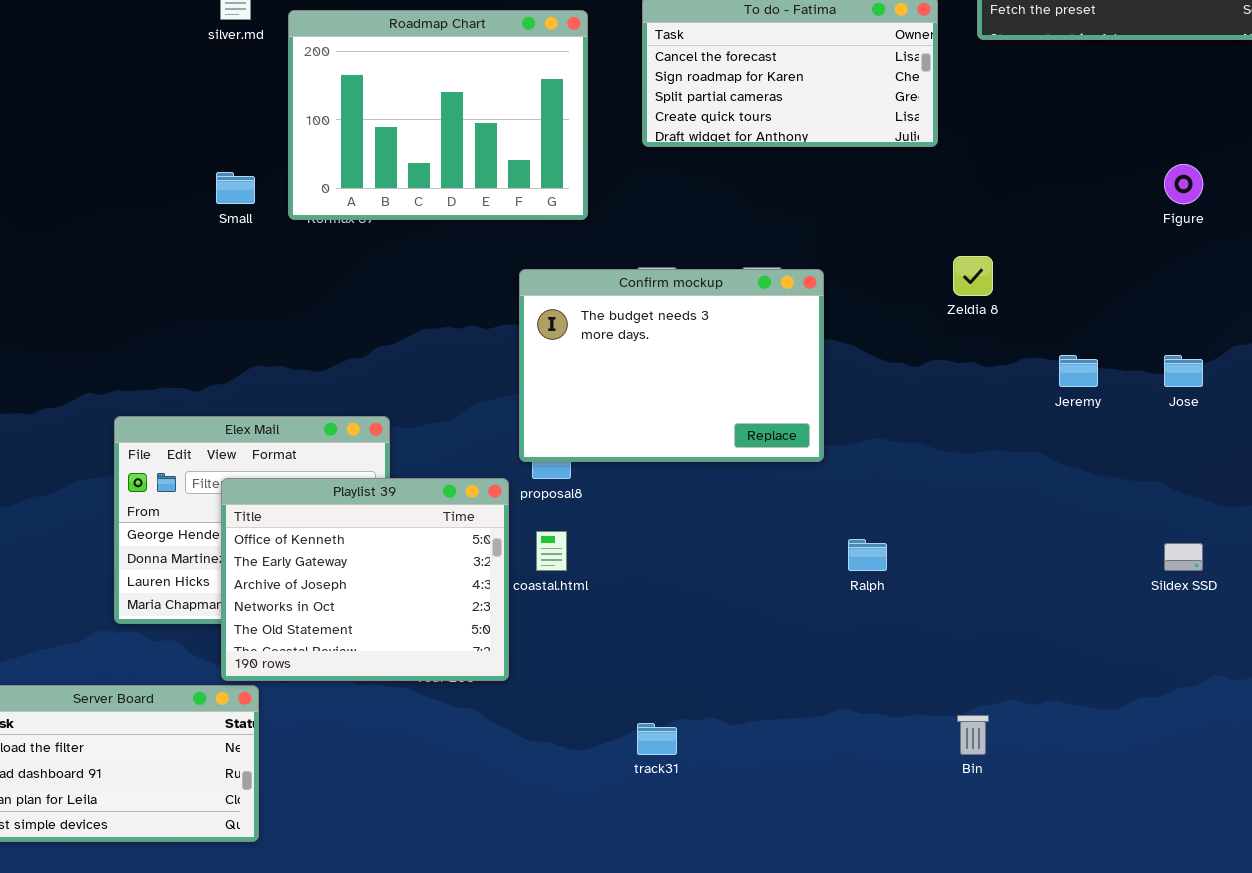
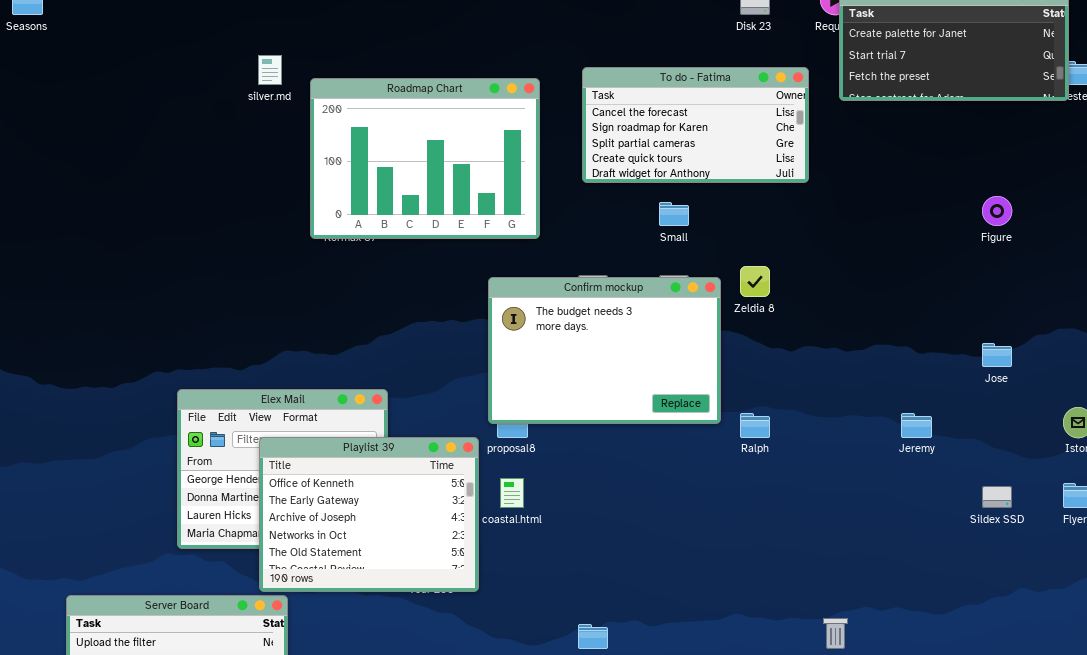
Small: [216,172,255,204] -> [659,202,689,226], moved
Zeldia 8: [953,256,993,296] -> [740,266,770,297], moved
Jeremy: [1059,355,1098,387] -> [901,413,932,438], moved
Ralph: [848,539,887,571] -> [740,413,770,438], moved

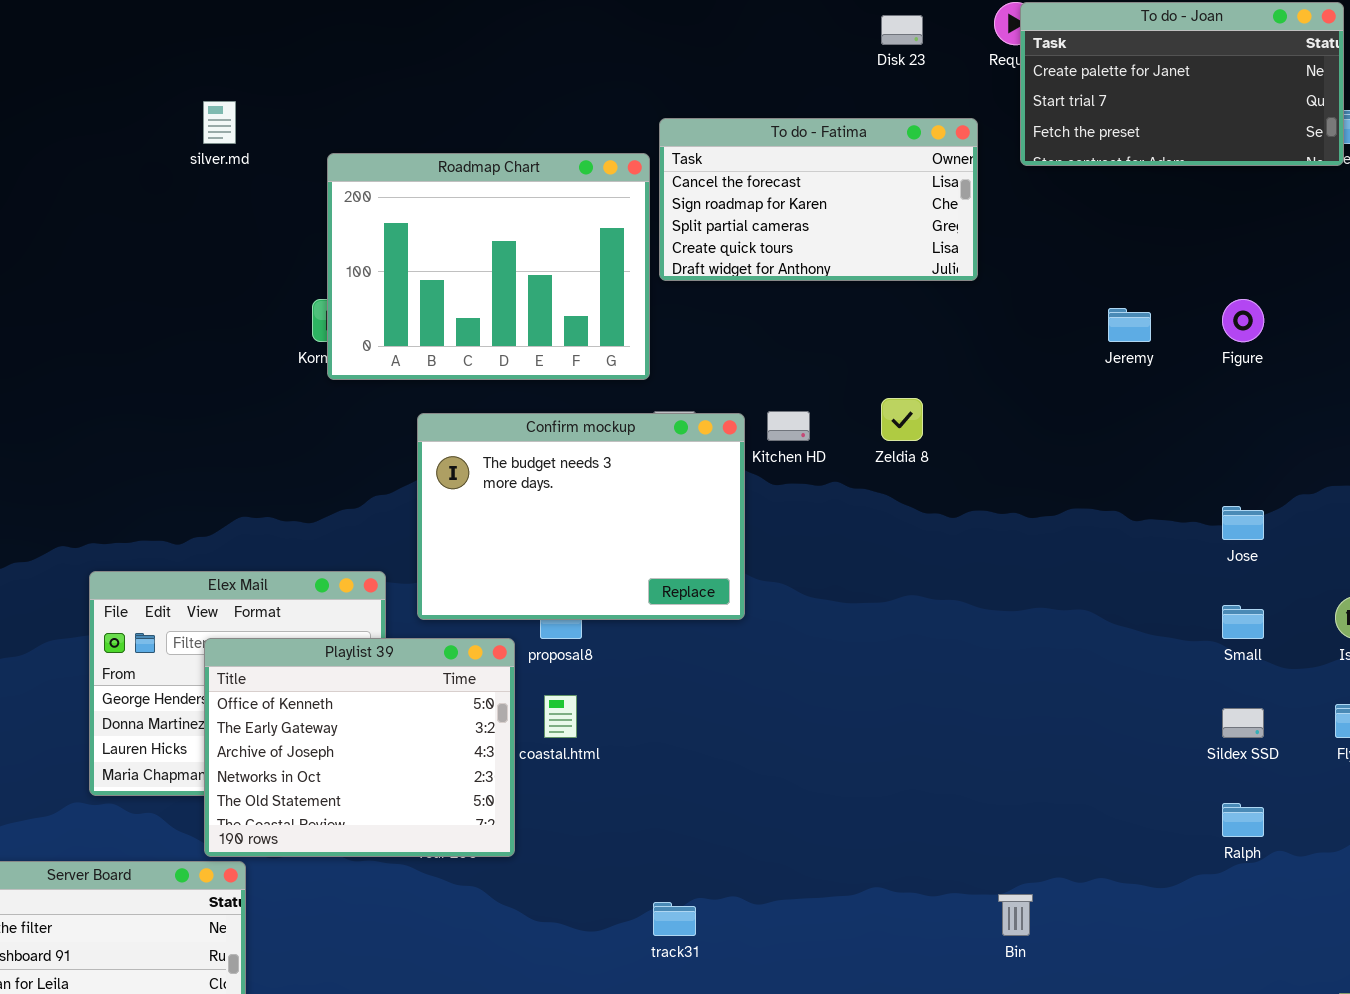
Roadmap Chart: [310,78,540,239] -> [327,153,650,380], moved
Small: [659,202,689,226] -> [1222,605,1264,639], moved
Confirm mockup: [488,277,721,424] -> [417,413,745,620], moved
Ralph: [740,413,770,438] -> [1222,803,1264,837], moved
Jeremy: [901,413,932,438] -> [1108,308,1151,342], moved

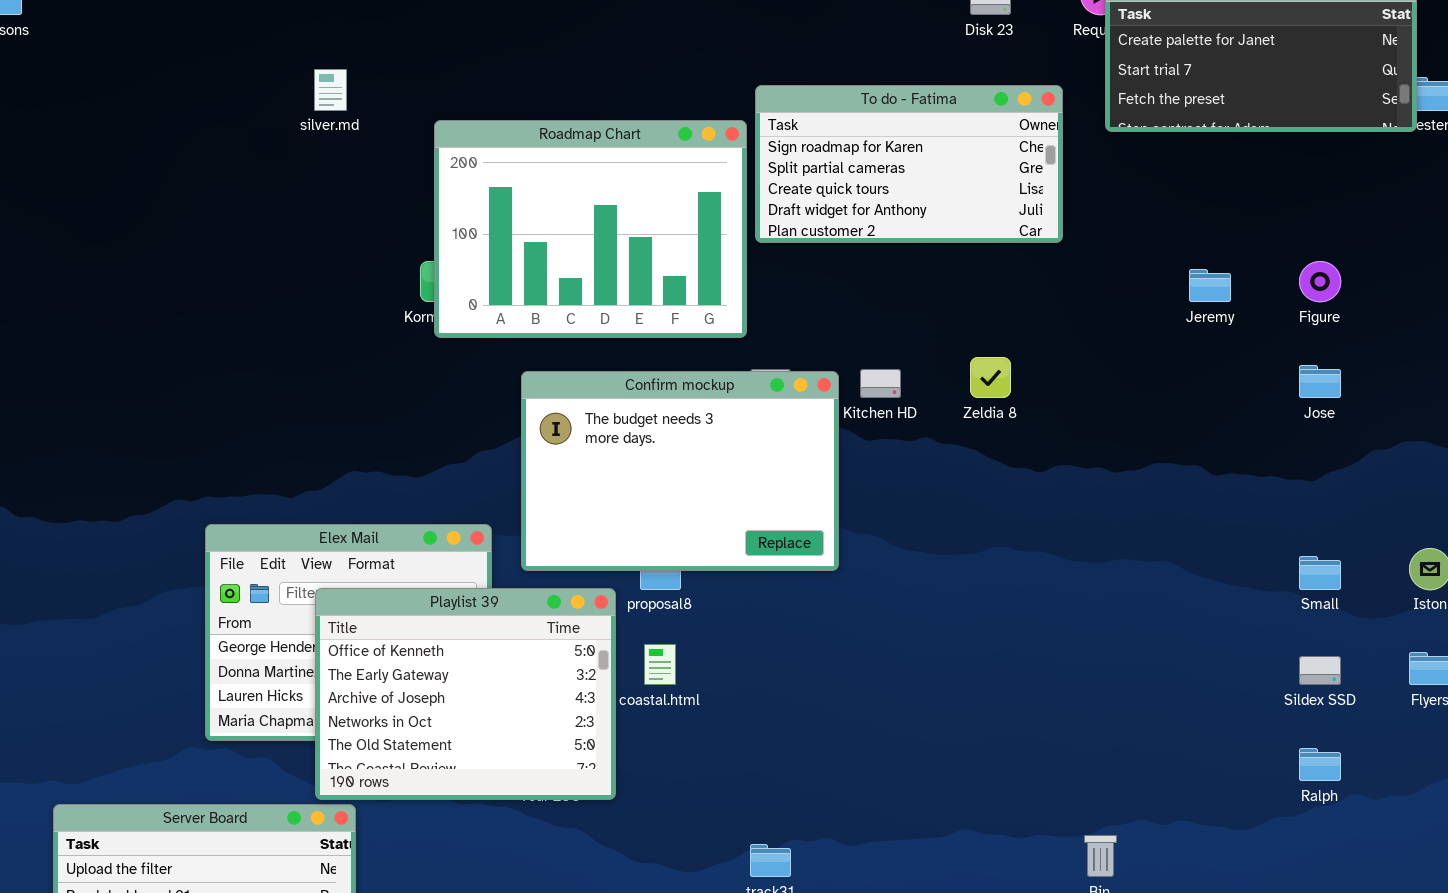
To do - Fatima: [659,118,978,281] -> [755,85,1063,243], scrolled down 1 row
Jose: [1222,506,1264,540] -> [1299,365,1341,398], moved

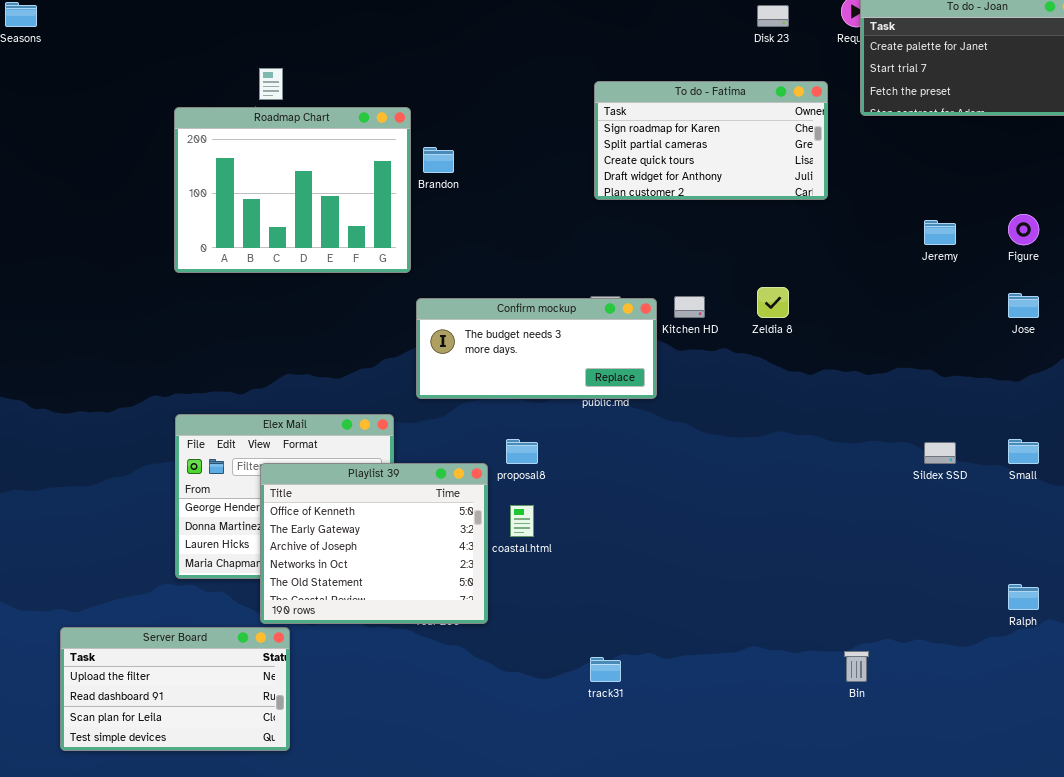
Roadmap Chart: [434,120,747,338] -> [174,107,411,273], moved
Confirm mockup: [521,371,839,571] -> [416,298,657,399], resized
Sildex SSD: [1299,656,1341,685] -> [924,442,956,464], moved

